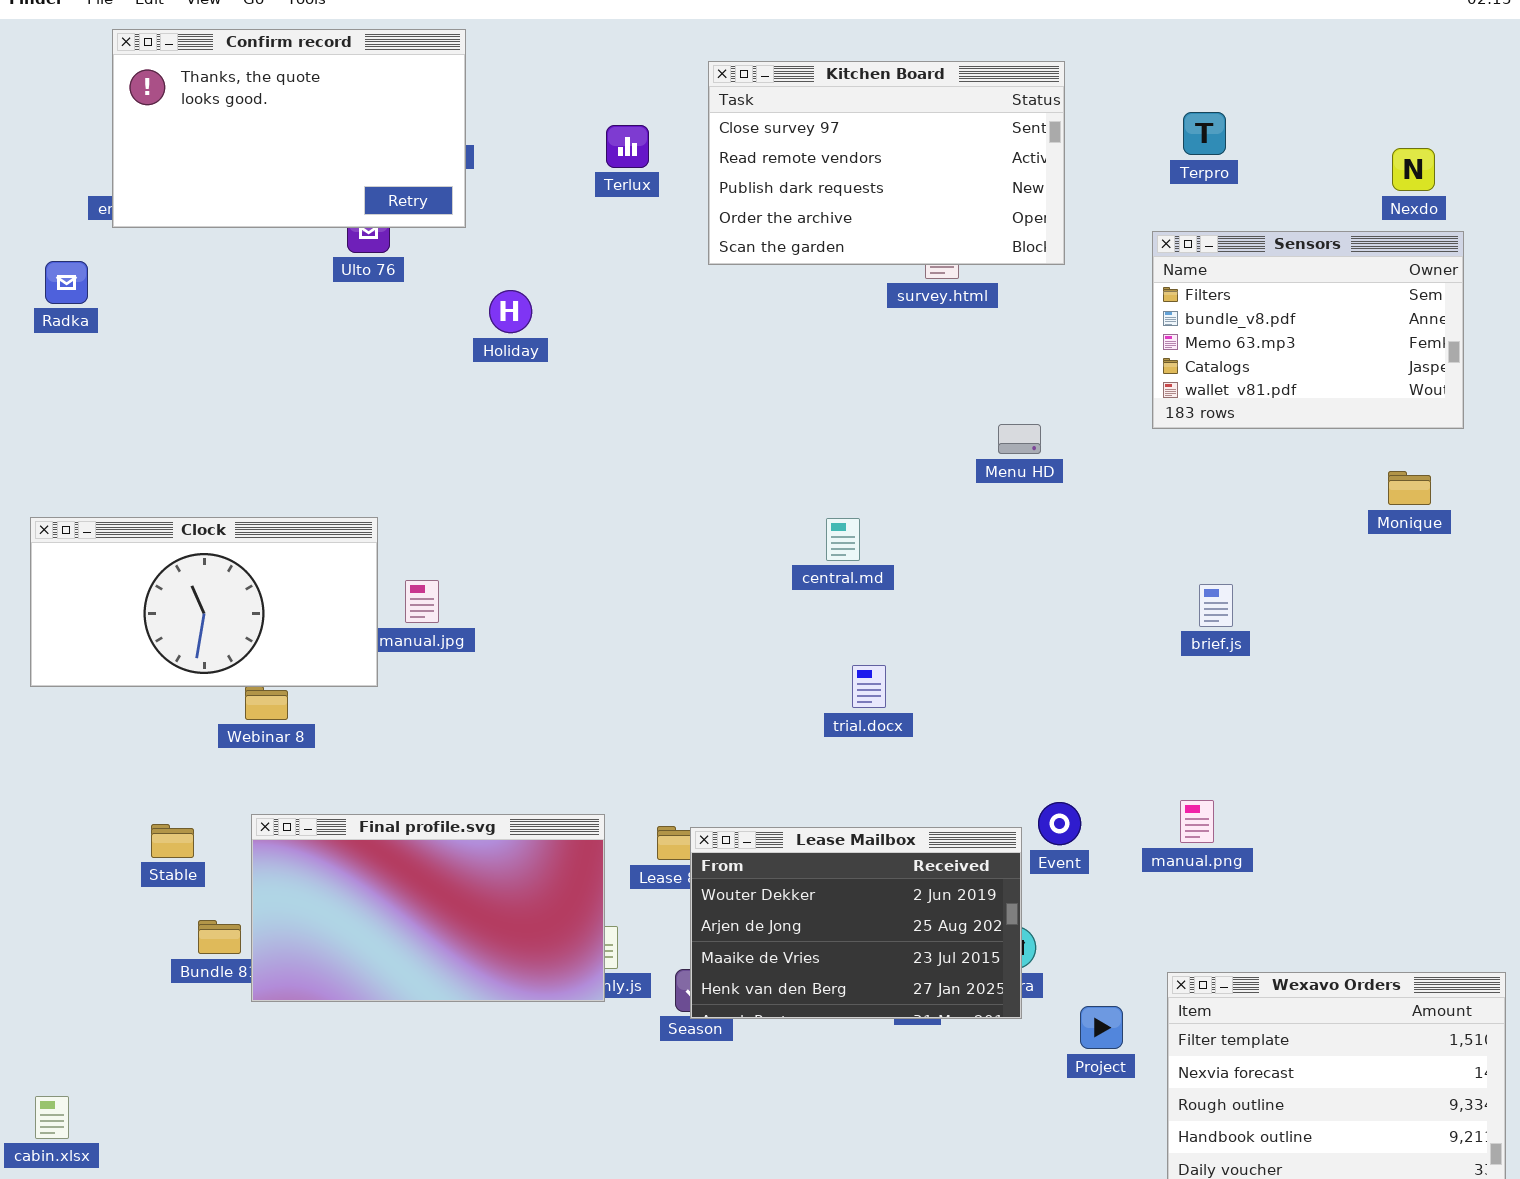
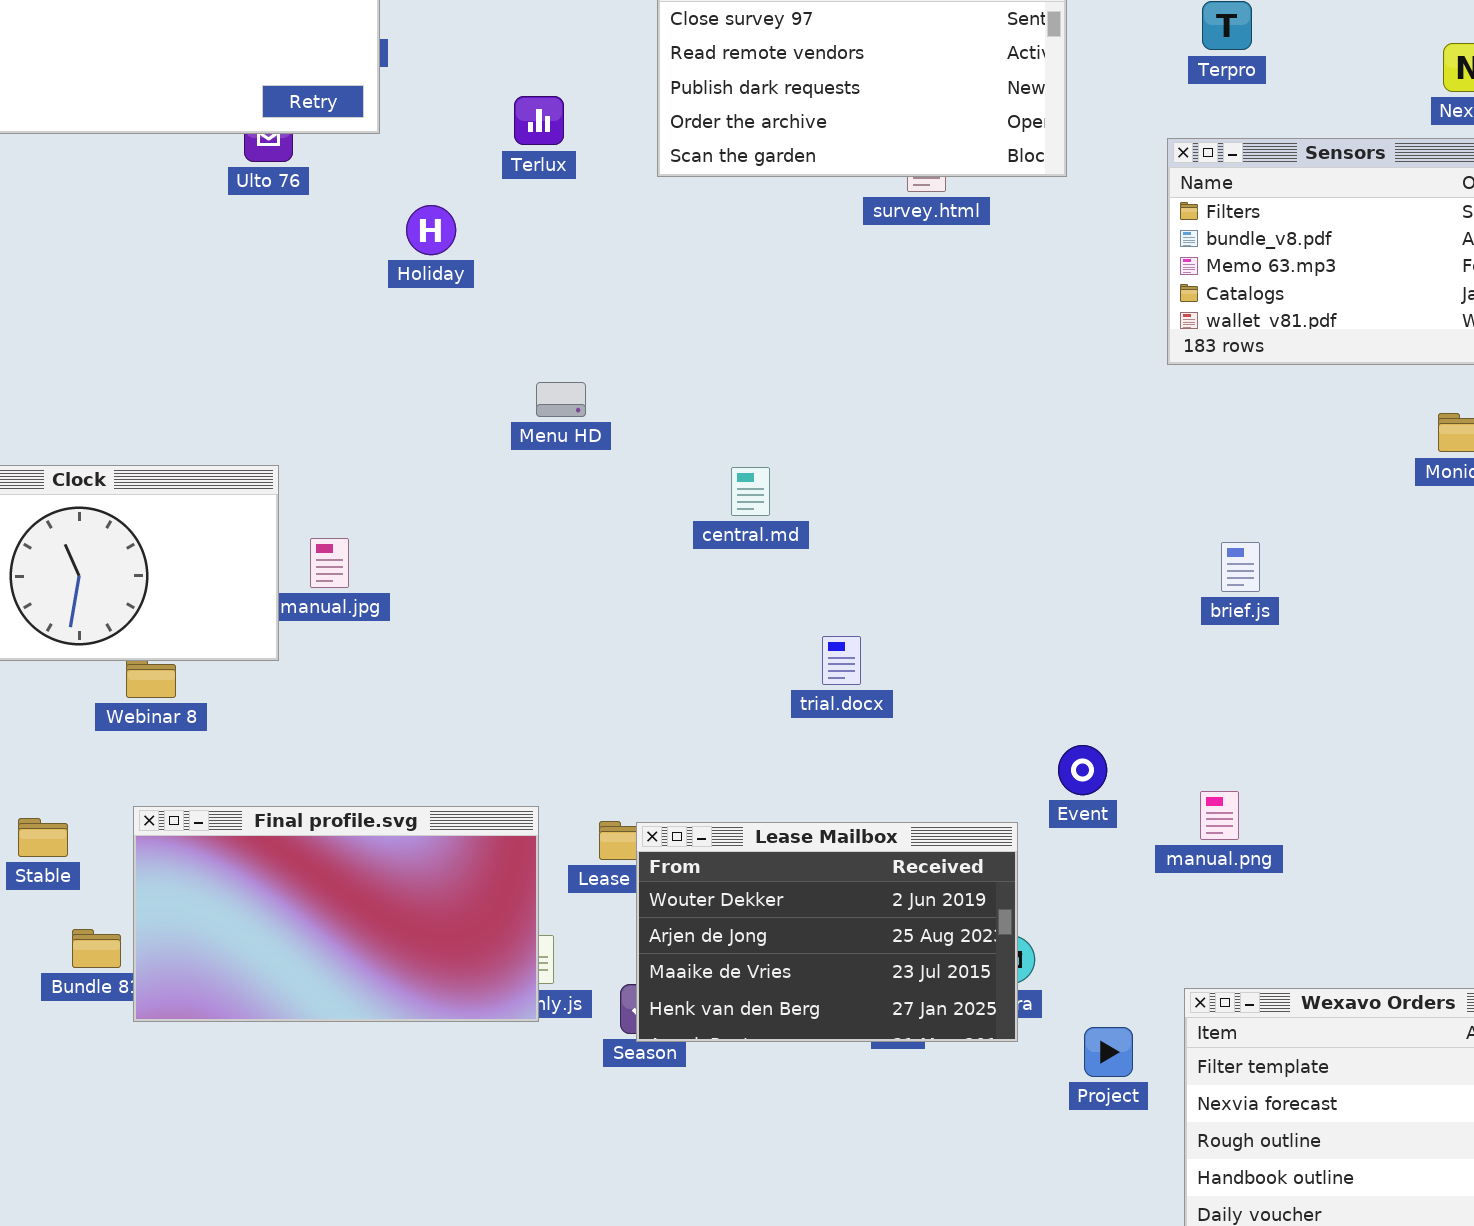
Terlux: [606,125,649,168] -> [514,96,564,145], moved
Menu HD: [998,424,1041,454] -> [536,382,586,417], moved
central.md: [826,518,860,561] -> [731,467,770,516], moved
Event: [1038,802,1081,845] -> [1058,745,1107,795], moved

